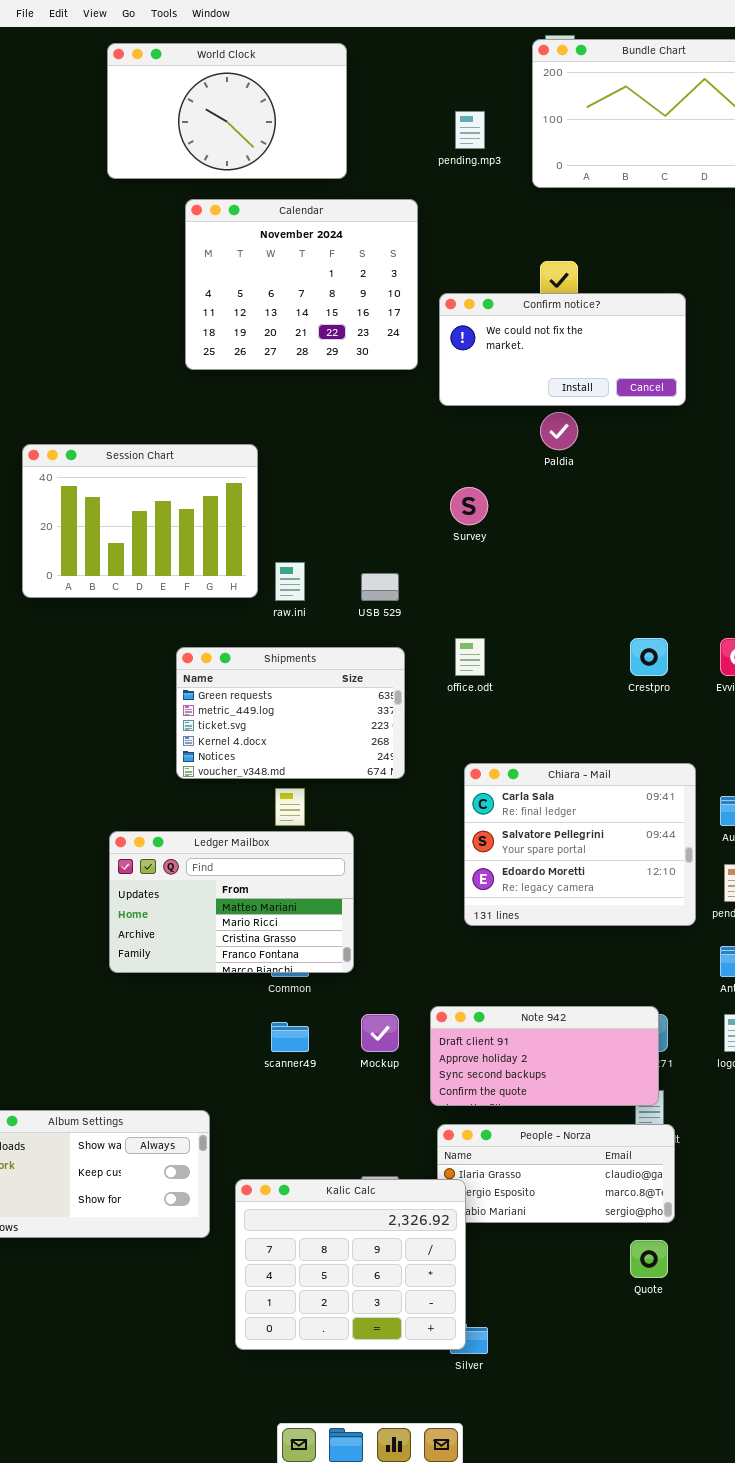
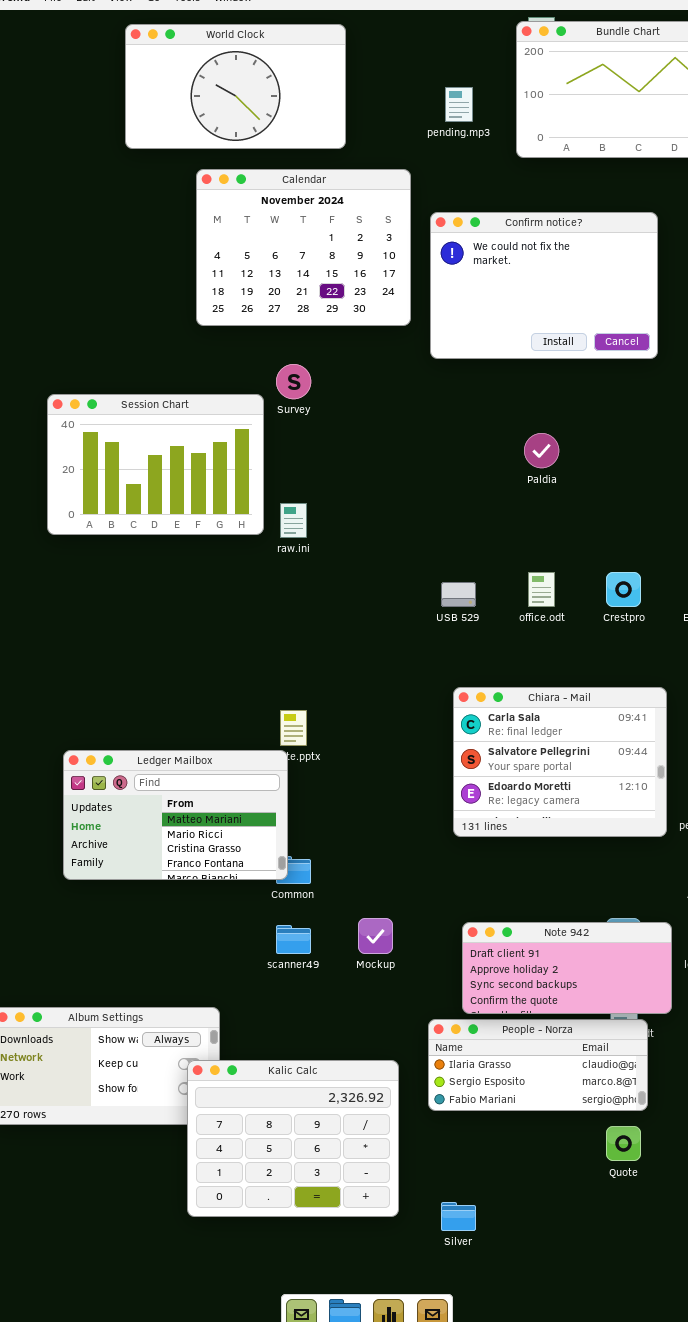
Confirm notice?: [439,293,686,406] -> [430,212,658,359], resized
Paldia: [540,412,578,450] -> [524,433,559,468], moved
Survey: [450,487,488,525] -> [276,364,311,399], moved
USB 529: [361,573,399,601] -> [441,582,476,607], moved
office.odt: [455,638,485,676] -> [528,572,555,607], moved
Shipments: [176,647,405,779] -> none, closed
Ledger Mailbox: [109,831,354,973] -> [63,750,288,880], moved
Note 942: [430,1006,659,1106] -> [462,922,672,1014], moved
Kalic Calc: [235,1179,466,1350] -> [187,1060,399,1217], moved

